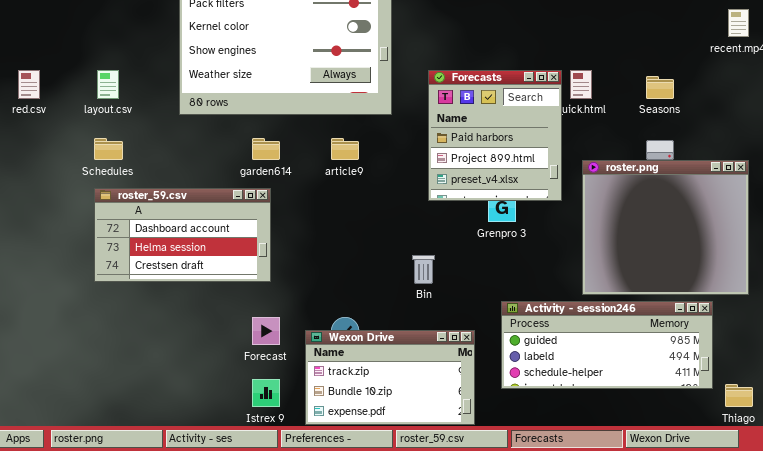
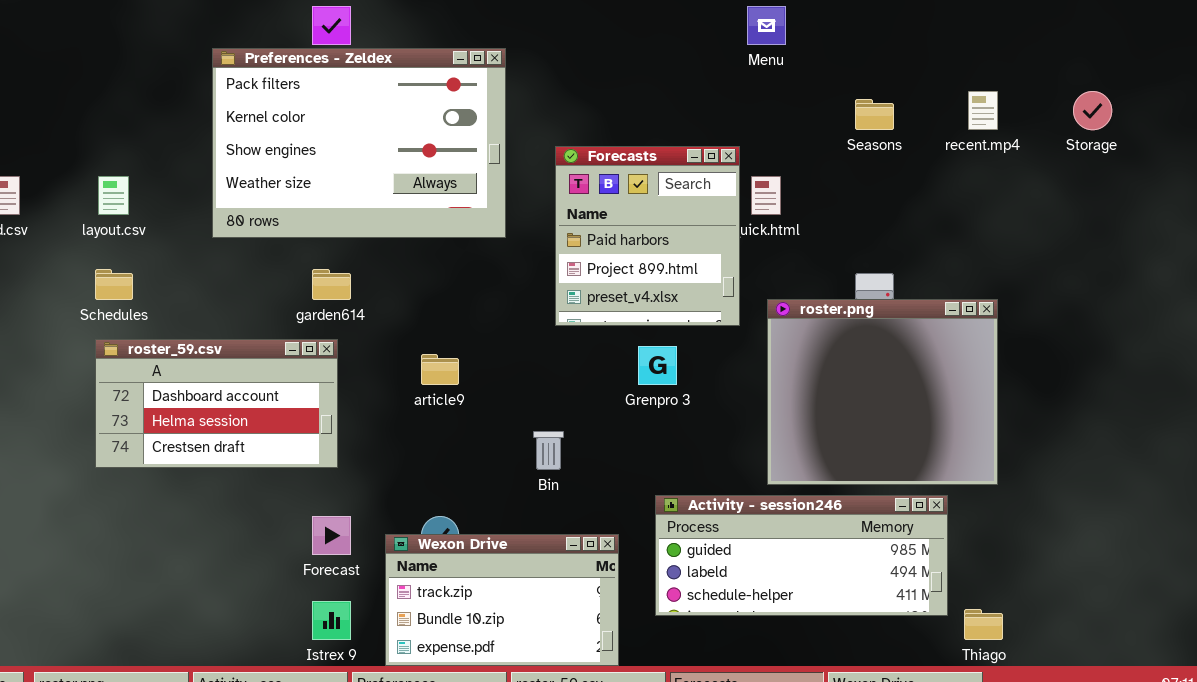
Forecasts: [428,70,562,201] -> [555,146,740,326], moved
Seasons: [646,76,674,99] -> [855,99,894,130], moved
article9: [331,138,359,160] -> [421,354,459,385], moved

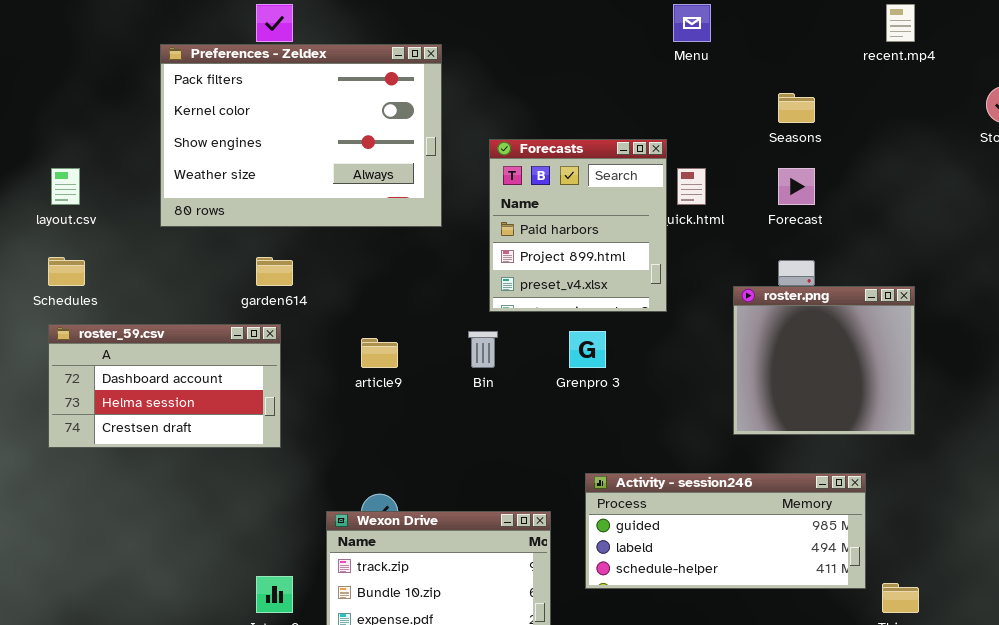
recent.mp4: [968,91,998,130] -> [886,4,915,42], moved
roster.png: [767,299,998,485] -> [733,286,915,435], resized
Bin: [533,431,564,470] -> [468,331,498,368], moved
Forecast: [312,516,351,555] -> [778,168,815,205], moved

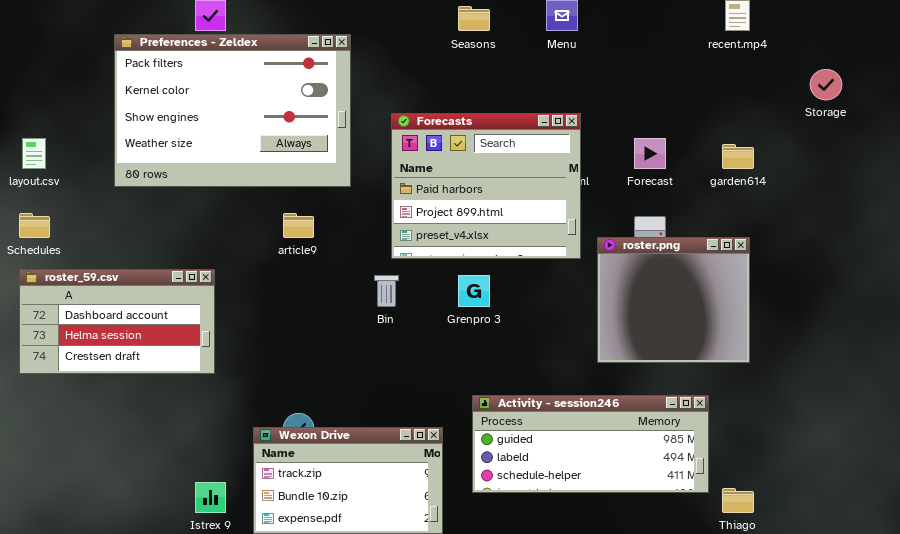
Seasons: [778,93,815,123] -> [458,6,490,31], moved
Forecasts: [489,139,667,312] -> [391,113,581,259], resized
garden614: [256,257,293,286] -> [722,144,754,169], moved
article9: [361,338,398,368] -> [283,213,314,238], moved

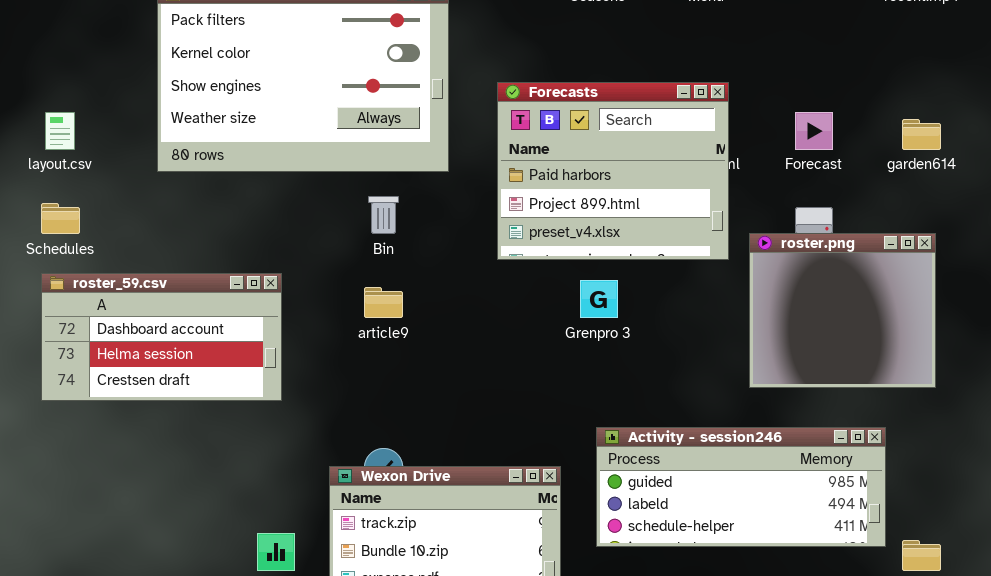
article9: [283,213,314,238] -> [364,287,403,318], moved
Bin: [374,275,399,307] -> [368,196,399,234], moved

